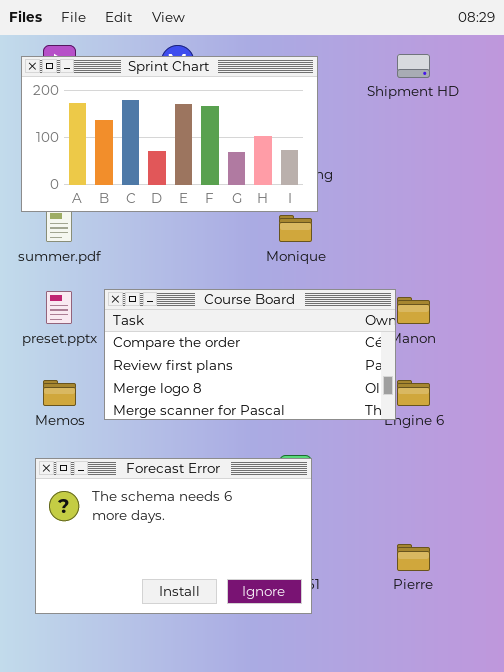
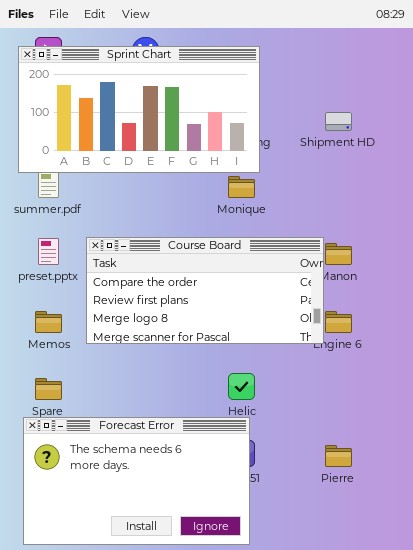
Shipment HD: [397,54,430,78] -> [325,112,352,131], moved
Forecast Error: [35,458,312,614] -> [23,417,250,545], moved

